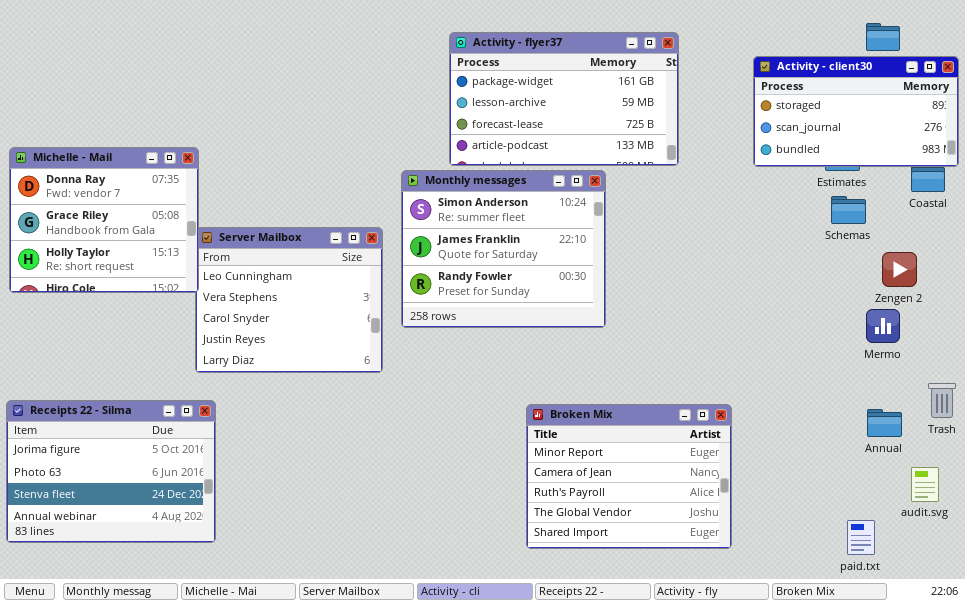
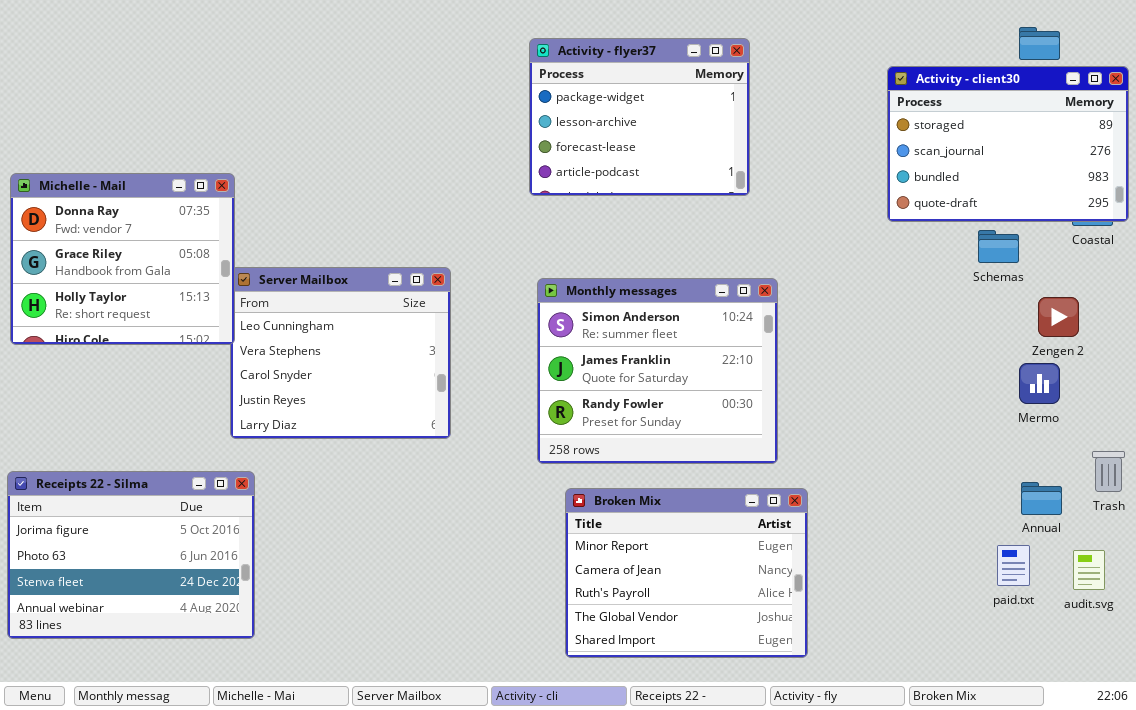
Activity - flyer37: [449,32,679,166] -> [529,38,750,196], resized
Activity - client30: [753,56,959,167] -> [887,66,1129,222], resized
Monthly messages: [401,170,606,328] -> [537,278,778,464], moved
Broken Mix: [526,404,732,549] -> [565,488,808,658], moved
paid.txt: [847,520,875,555] -> [997,545,1030,586], moved

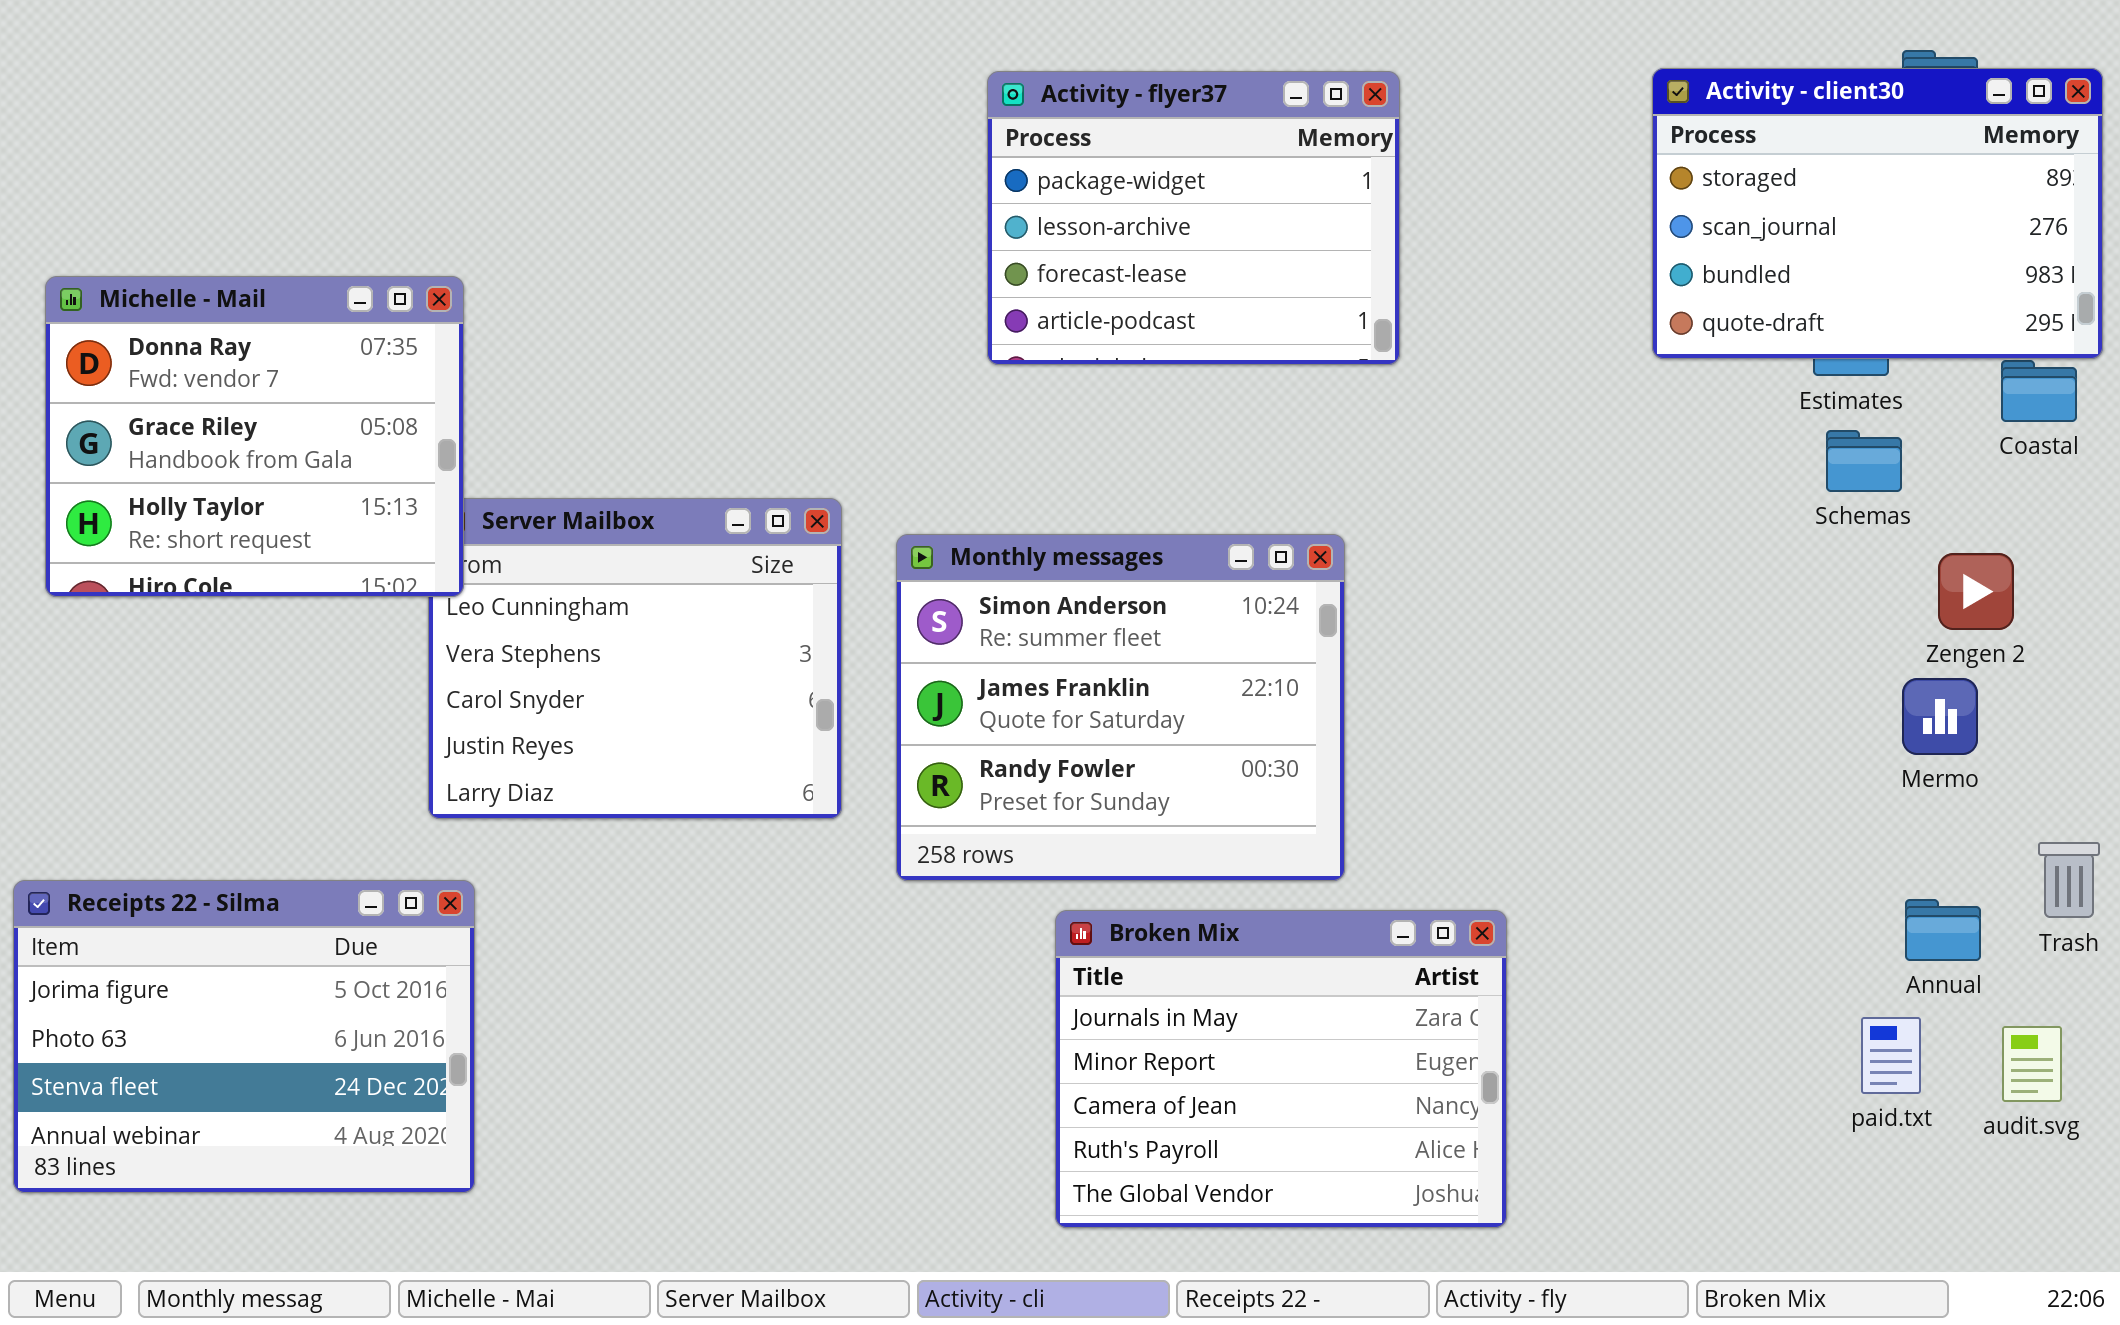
Activity - client30: [887,66,1129,222] -> [1652,68,2103,359], moved
Michelle - Mail: [10,173,235,345] -> [45,276,464,597], moved
Monthly messages: [537,278,778,464] -> [896,534,1345,881], moved
Broken Mix: [565,488,808,658] -> [1055,910,1507,1228], scrolled up 1 row

